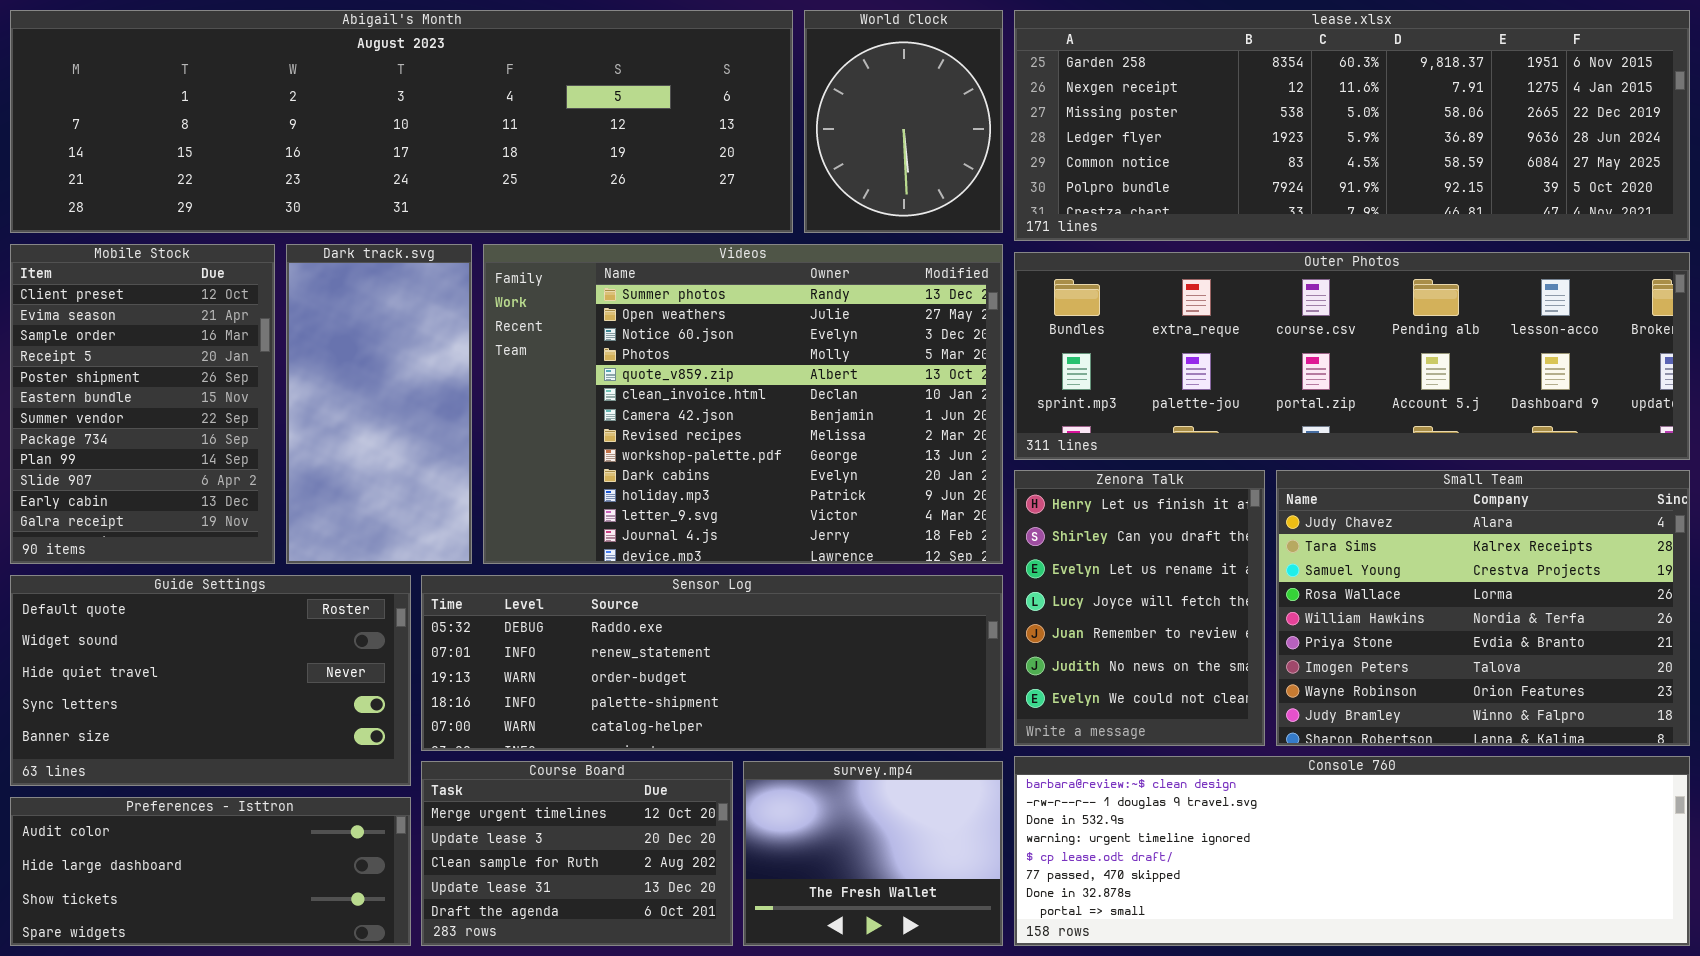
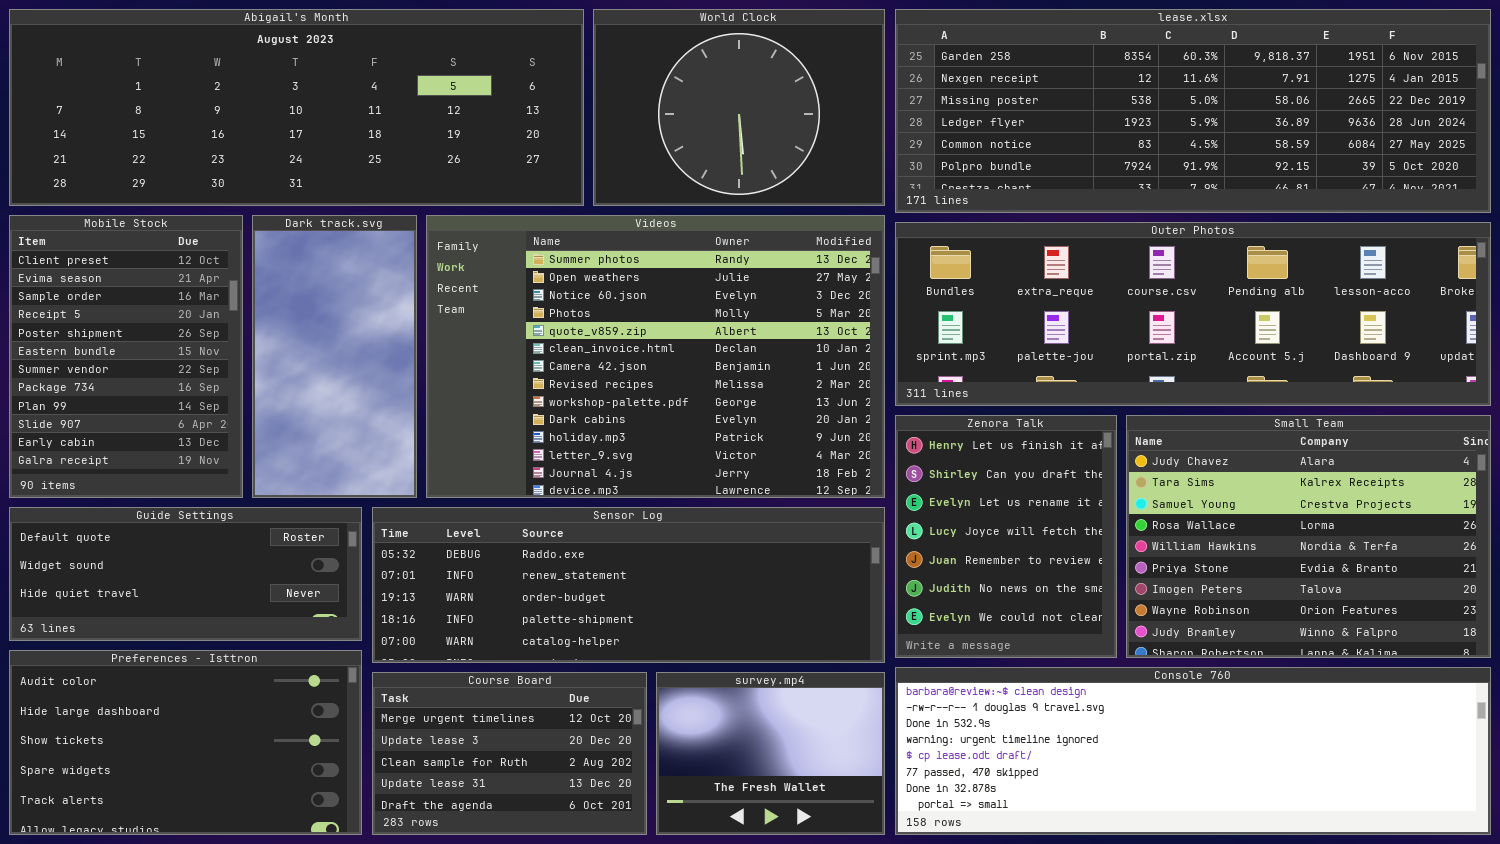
Abigail's Month: [10,10,793,233] -> [9,9,584,206], resized
World Clock: [804,10,1003,233] -> [593,9,885,206], resized
Guide Settings: [10,575,411,786] -> [9,507,362,641], resized
Preferences - Isttron: [10,797,411,946] -> [9,650,362,835], resized

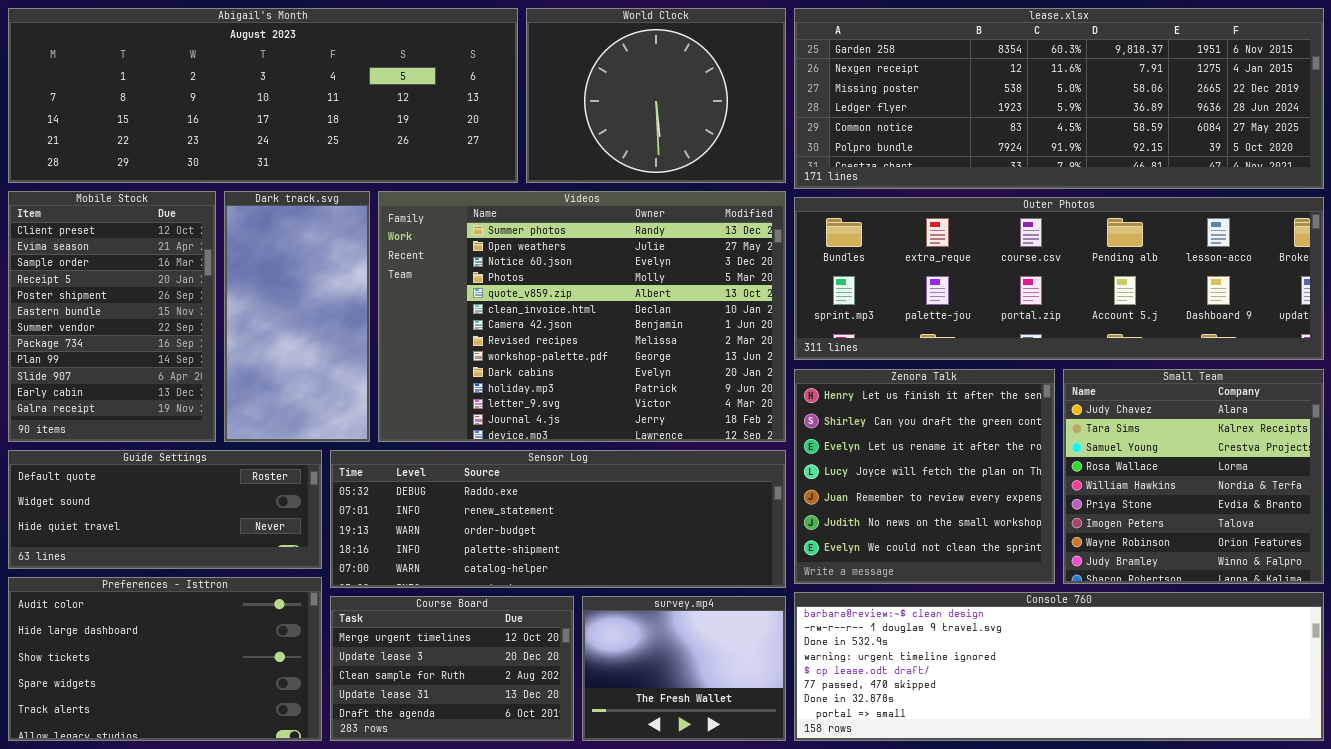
Zenora Talk: [895,415,1117,658] -> [794,369,1055,584], resized
Small Team: [1126,415,1491,658] -> [1063,369,1324,584], resized

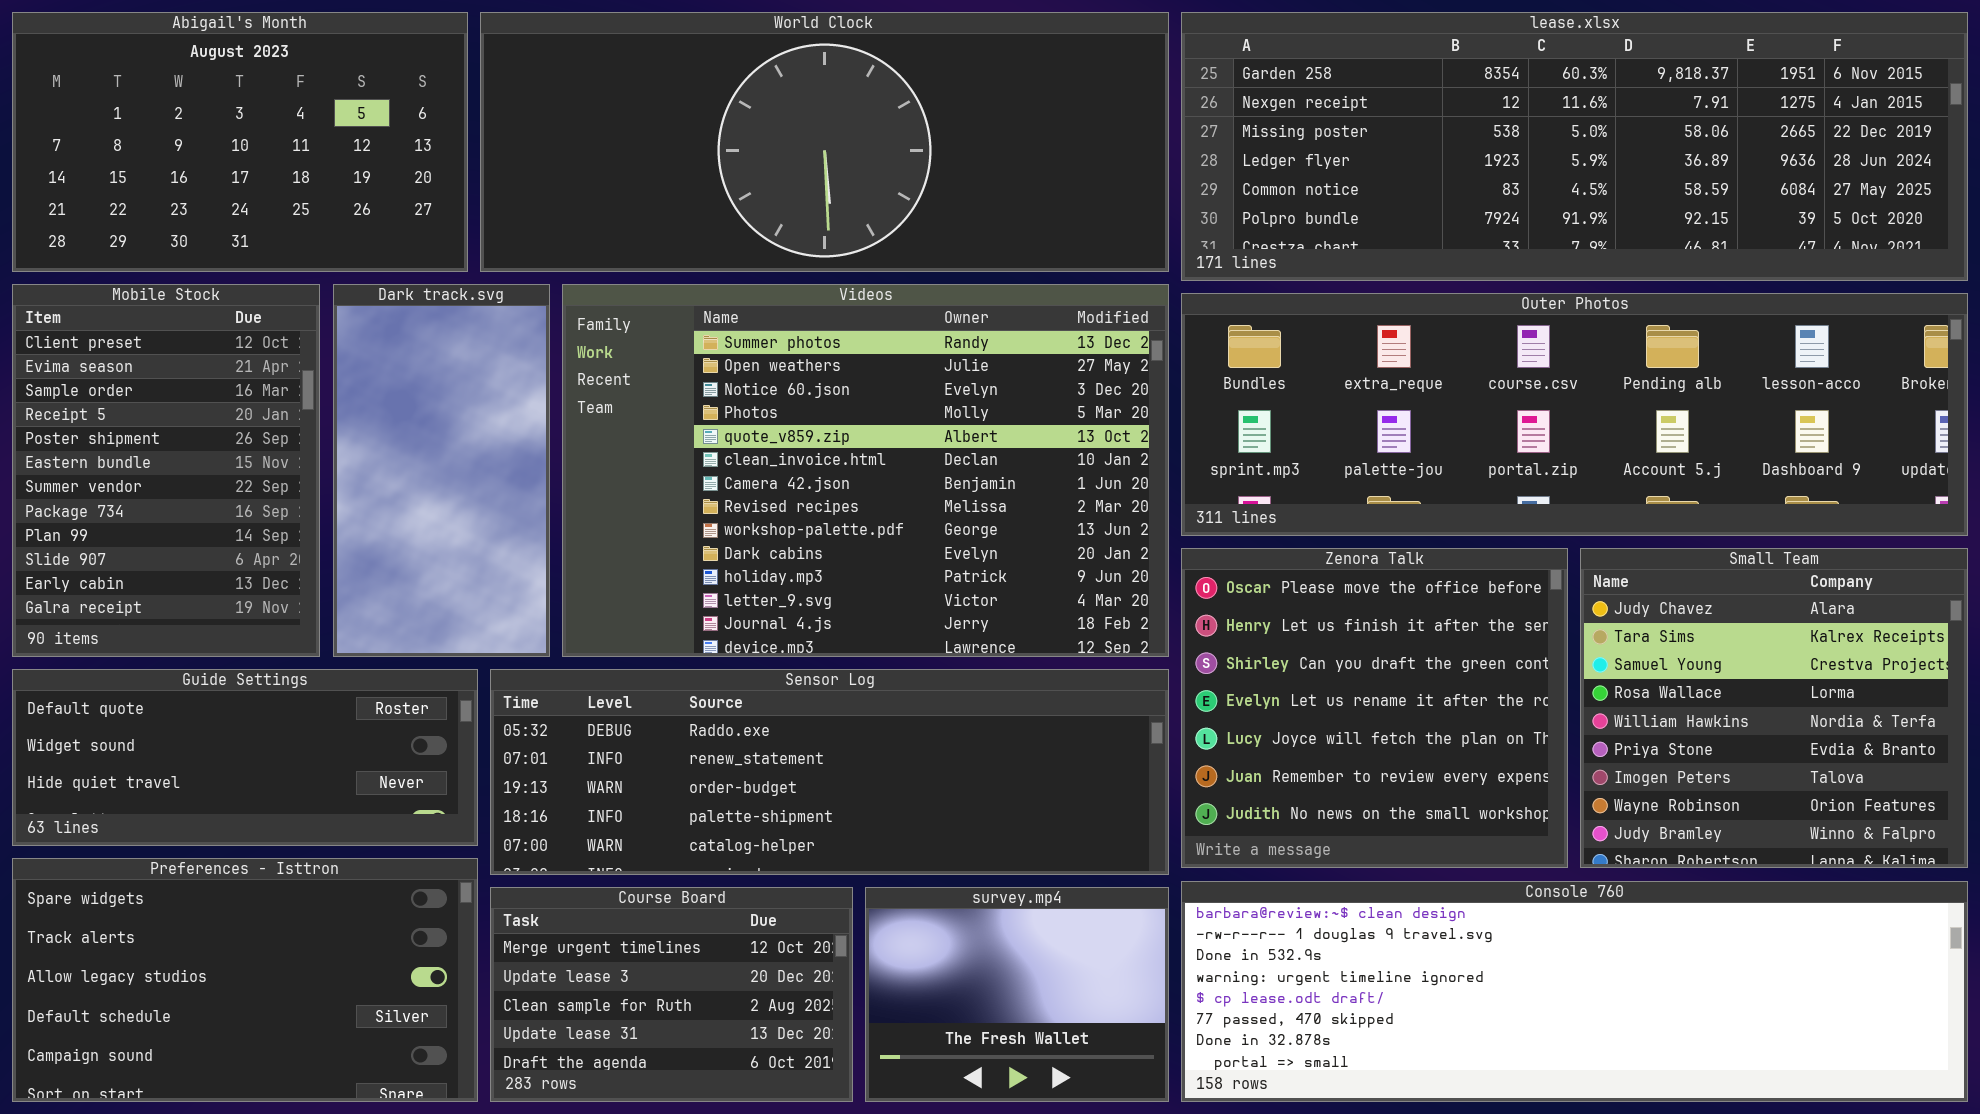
Abigail's Month: [8,8,518,183] -> [12,12,468,272], resized
World Clock: [526,8,786,183] -> [480,12,1169,272], resized
Zenora Talk: [794,369,1055,584] -> [1181,548,1568,868], scrolled up 1 row
Preferences - Isttron: [8,577,322,741] -> [12,858,478,1102], scrolled down 3 rows

